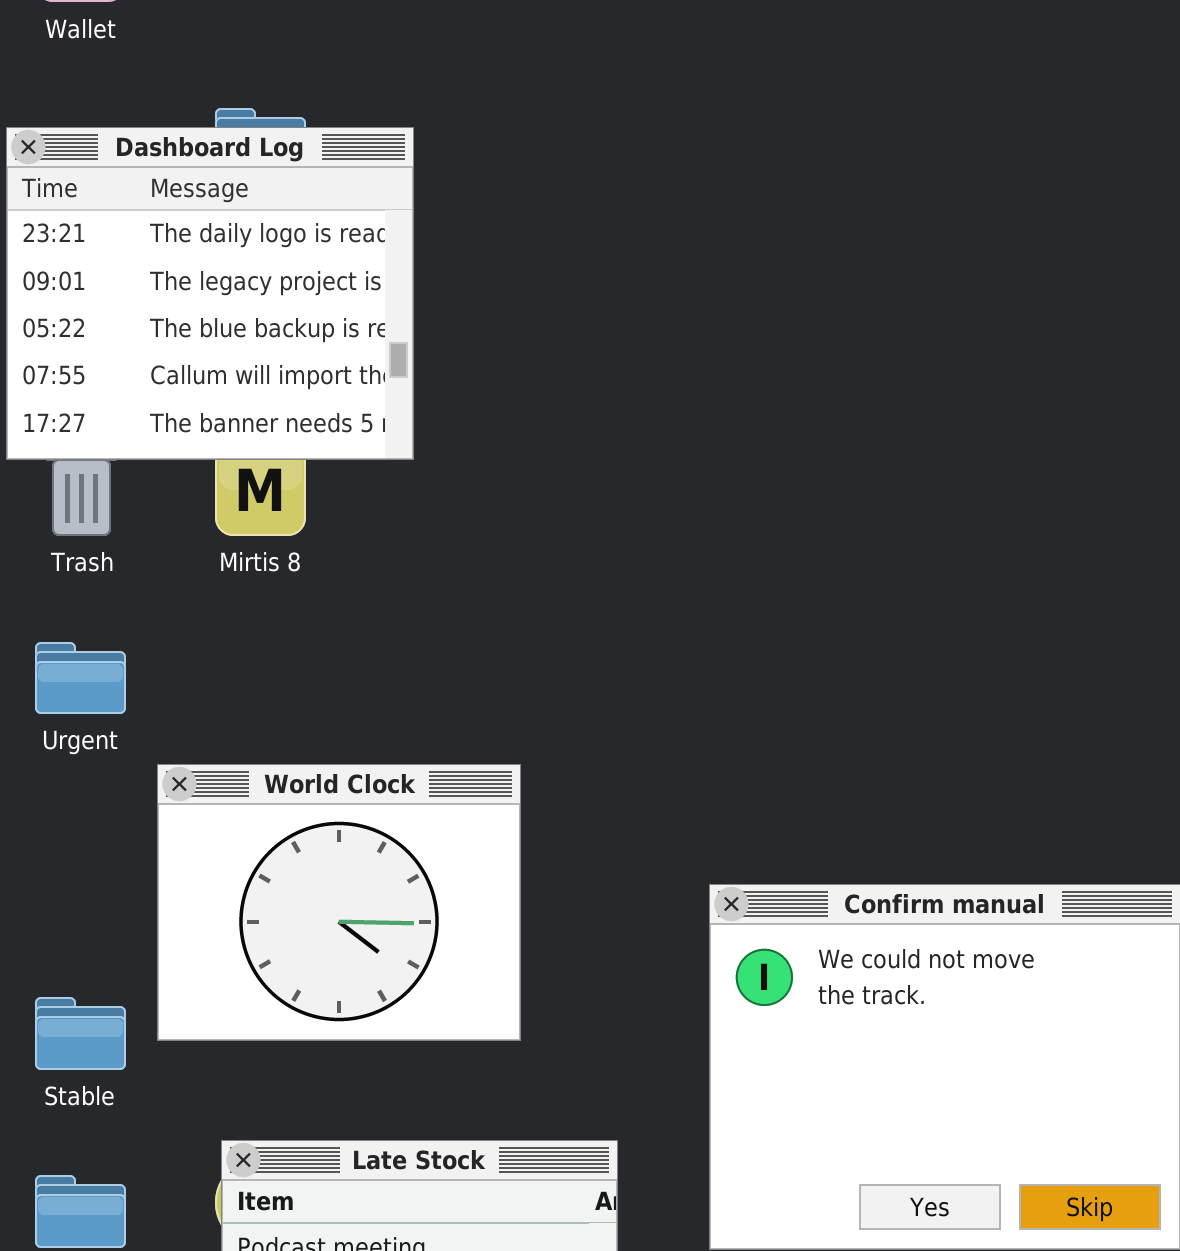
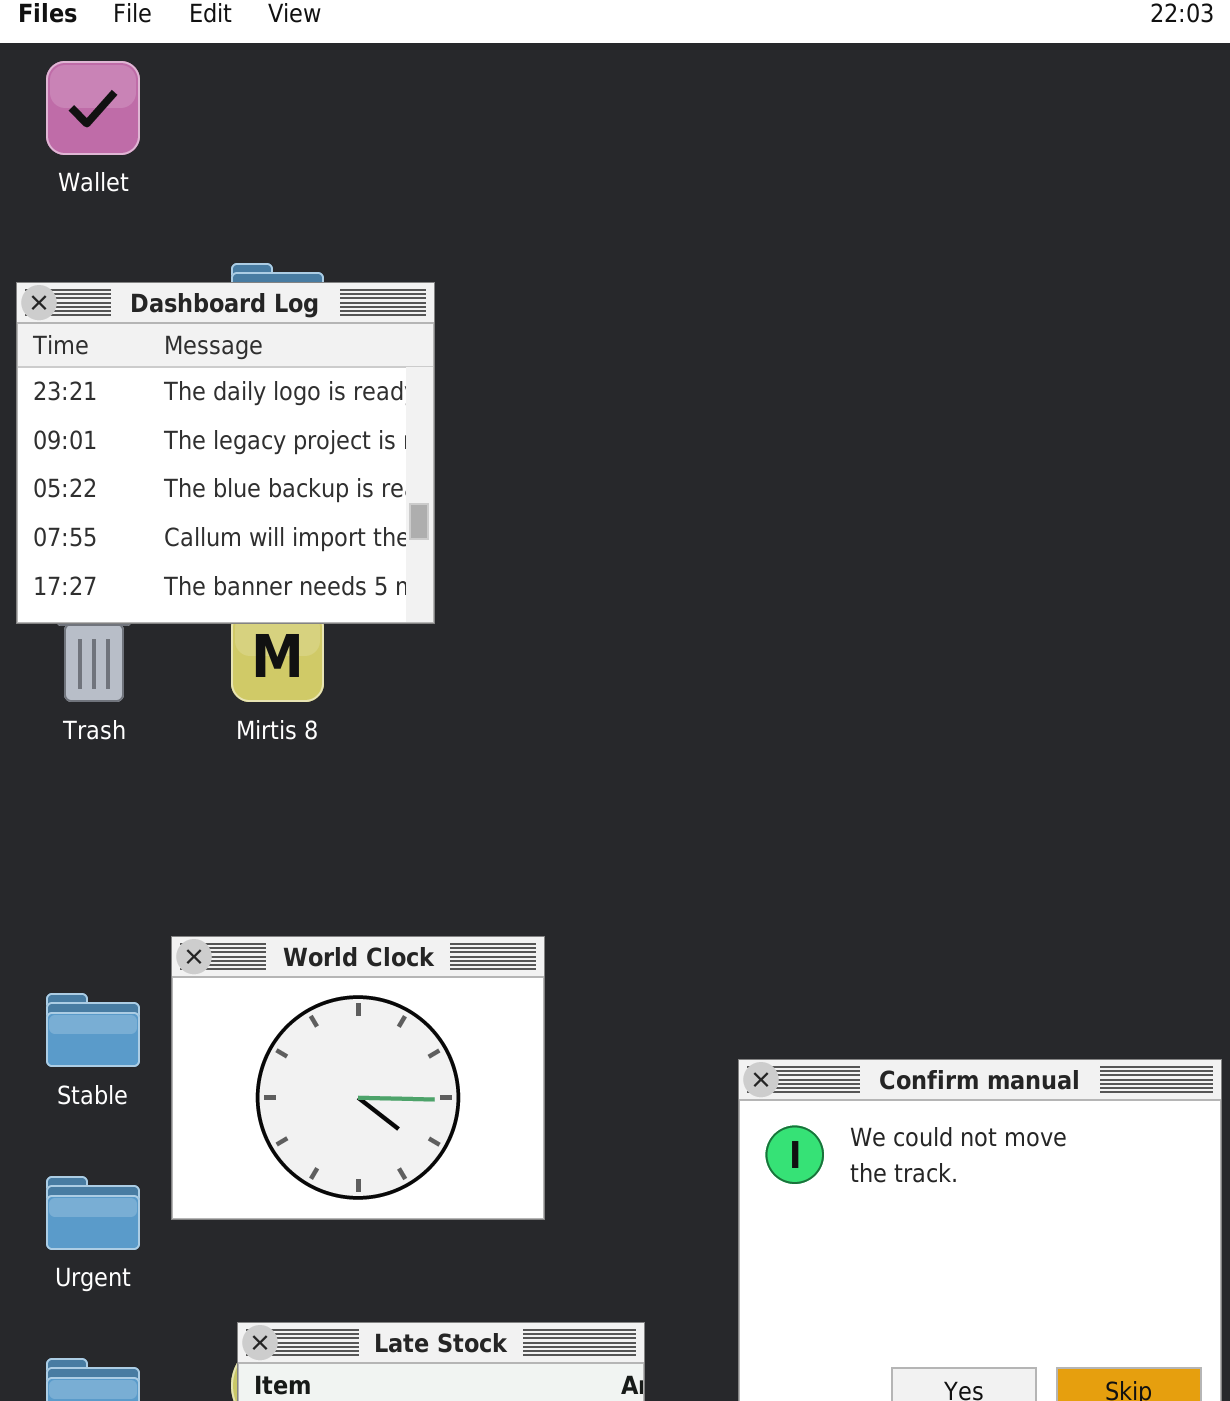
Urgent: [35,642,126,714] -> [46,1176,140,1250], moved
Stable: [35,997,126,1070] -> [46,993,140,1067], moved

